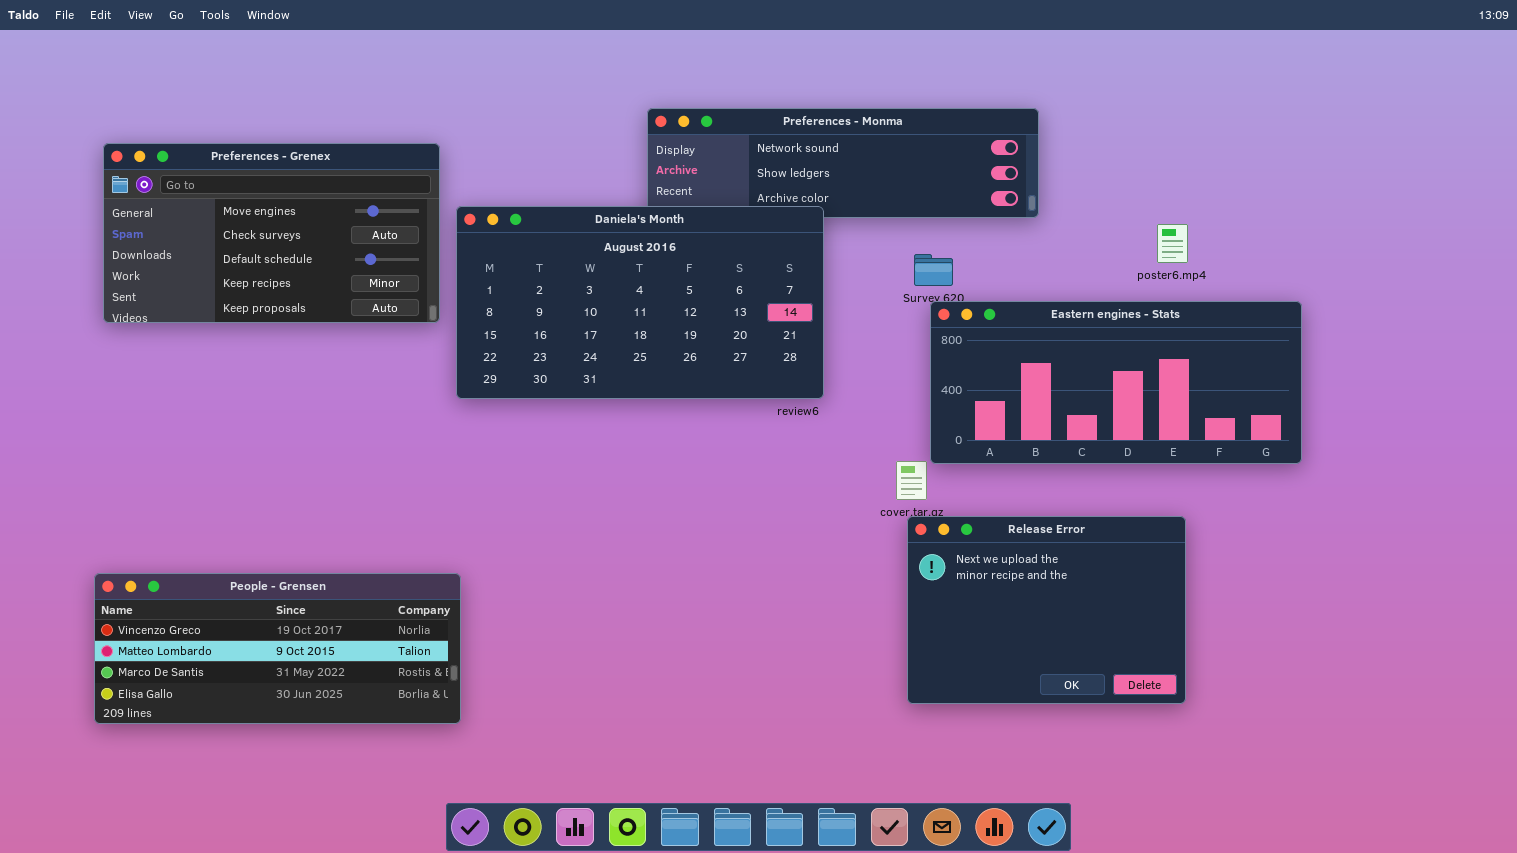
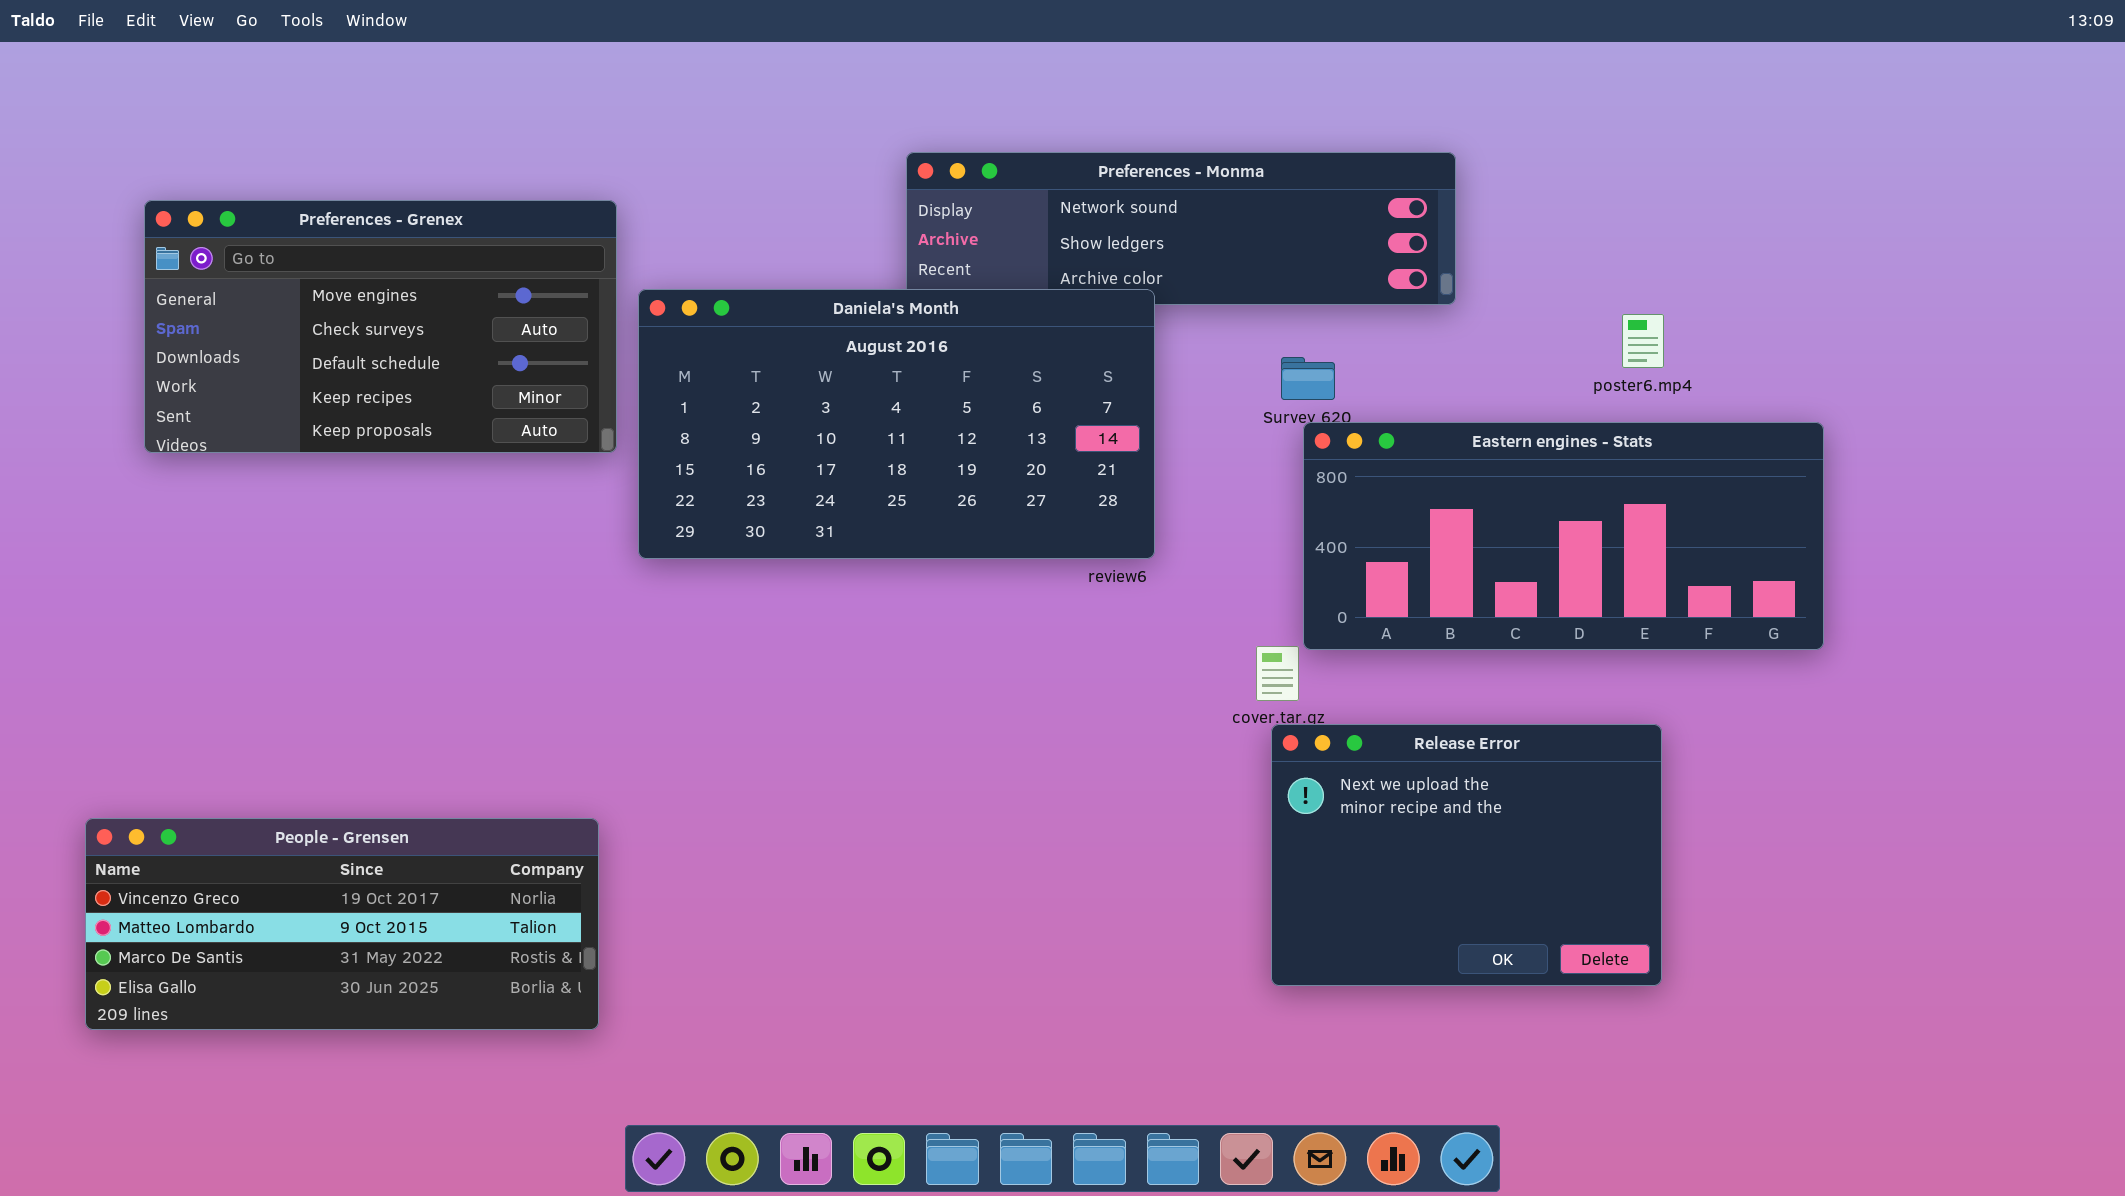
People - Grensen: [94,573,461,724] -> [85,818,599,1030], moved

